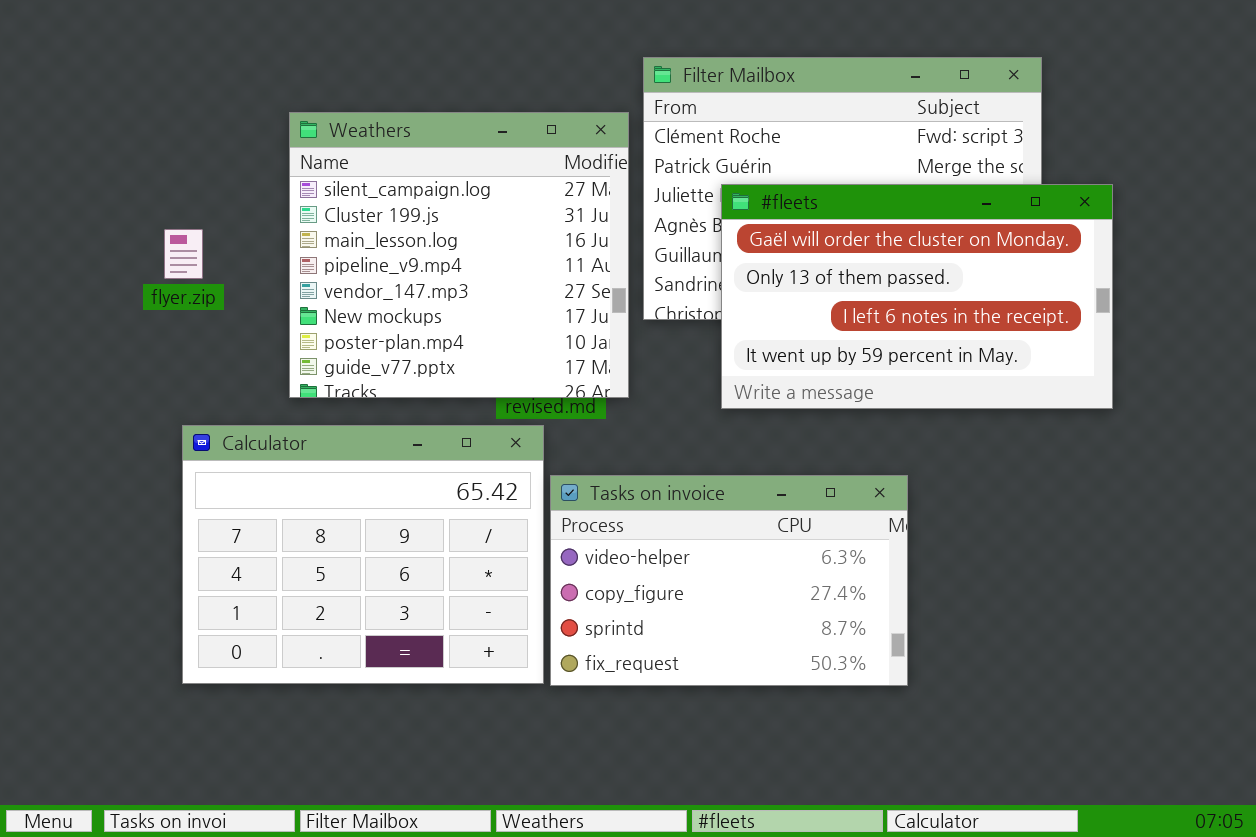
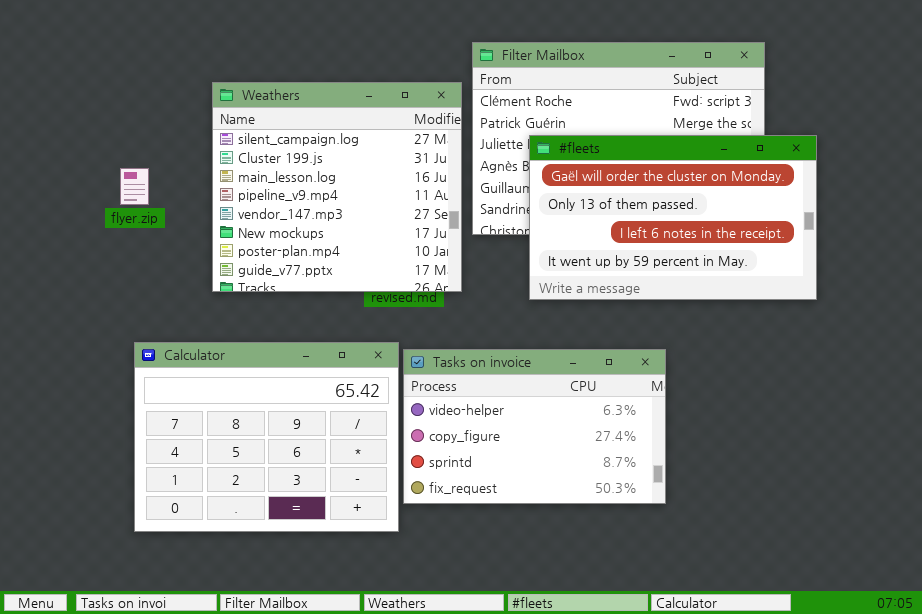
Calculator: [182,425,544,684] -> [134,342,399,532], moved

